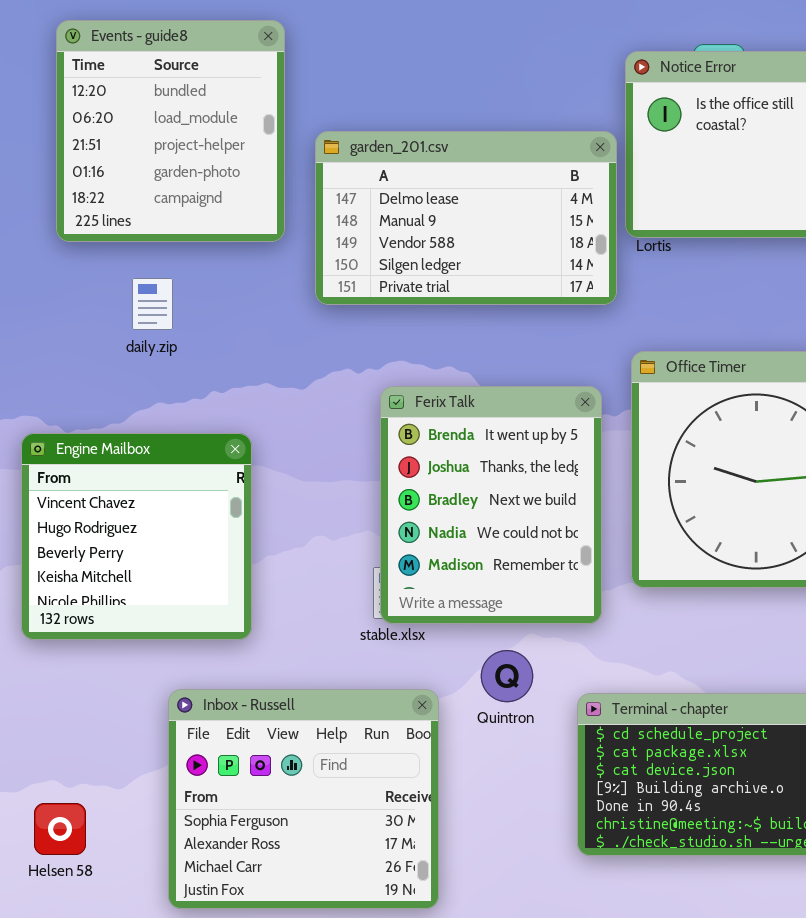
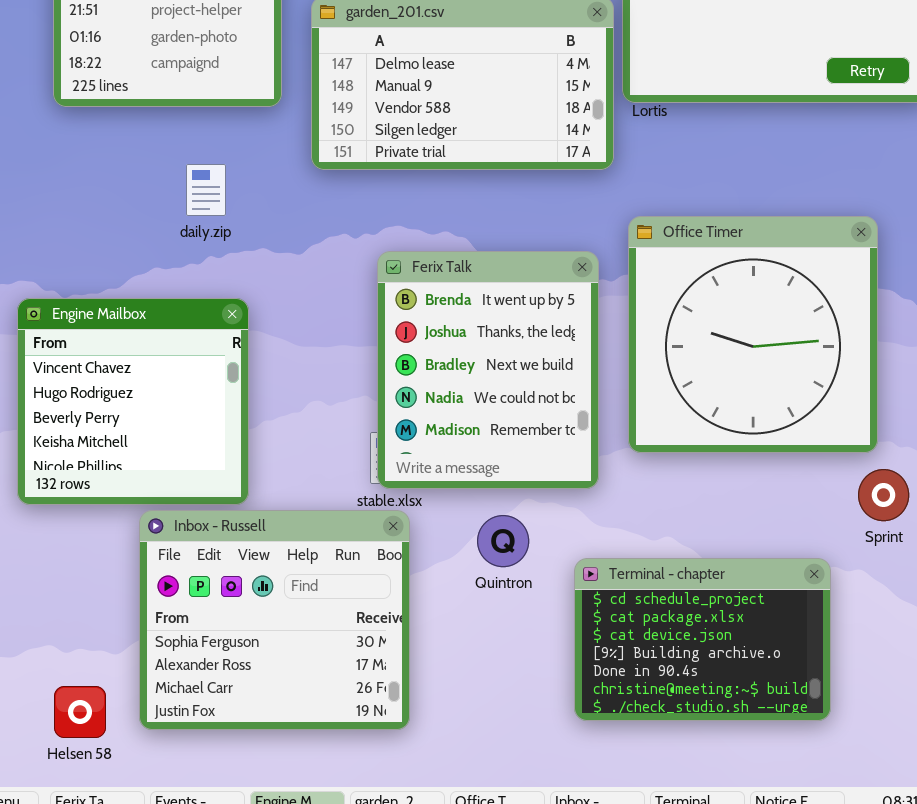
daily.zip: [132,278,173,330] -> [186,164,226,216], moved
Inbox - Russell: [168,689,439,909] -> [139,510,410,730], moved
Helsen 58: [34,803,86,855] -> [54,686,106,738], moved

